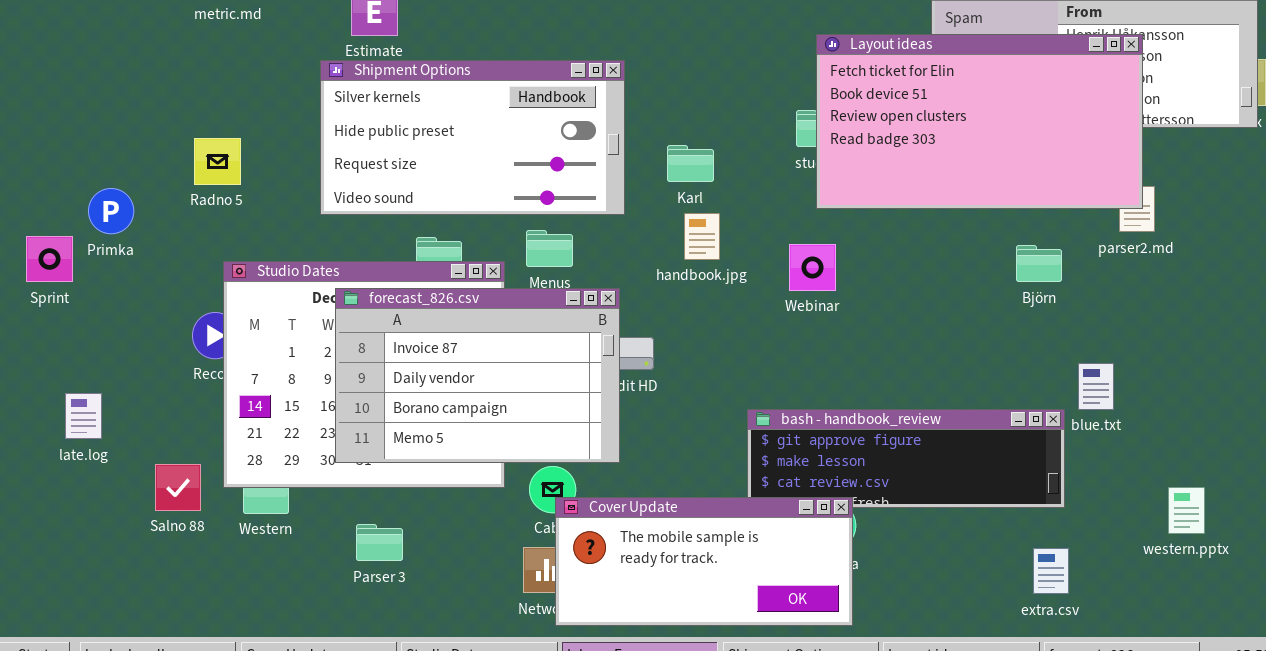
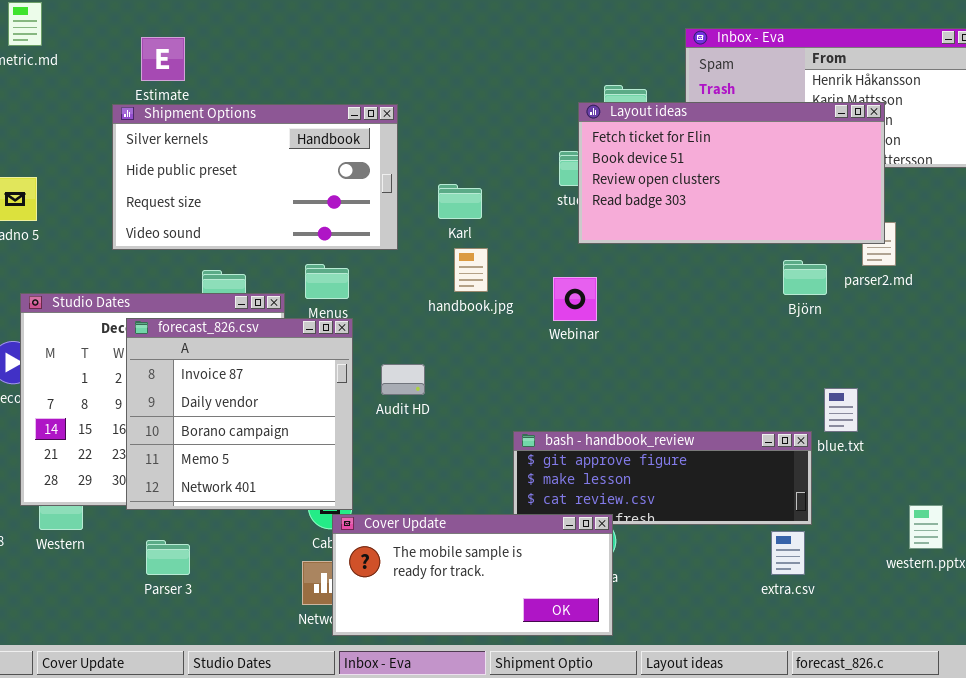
Layout ideas: [816,34,1143,209] -> [578,102,885,244], resized
Björn: [1016,245,1062,282] -> [783,260,827,295], moved
forecast_826.csv: [335,288,620,463] -> [126,318,353,510], resized
extra.csv: [1033,548,1069,594] -> [771,531,805,575], moved

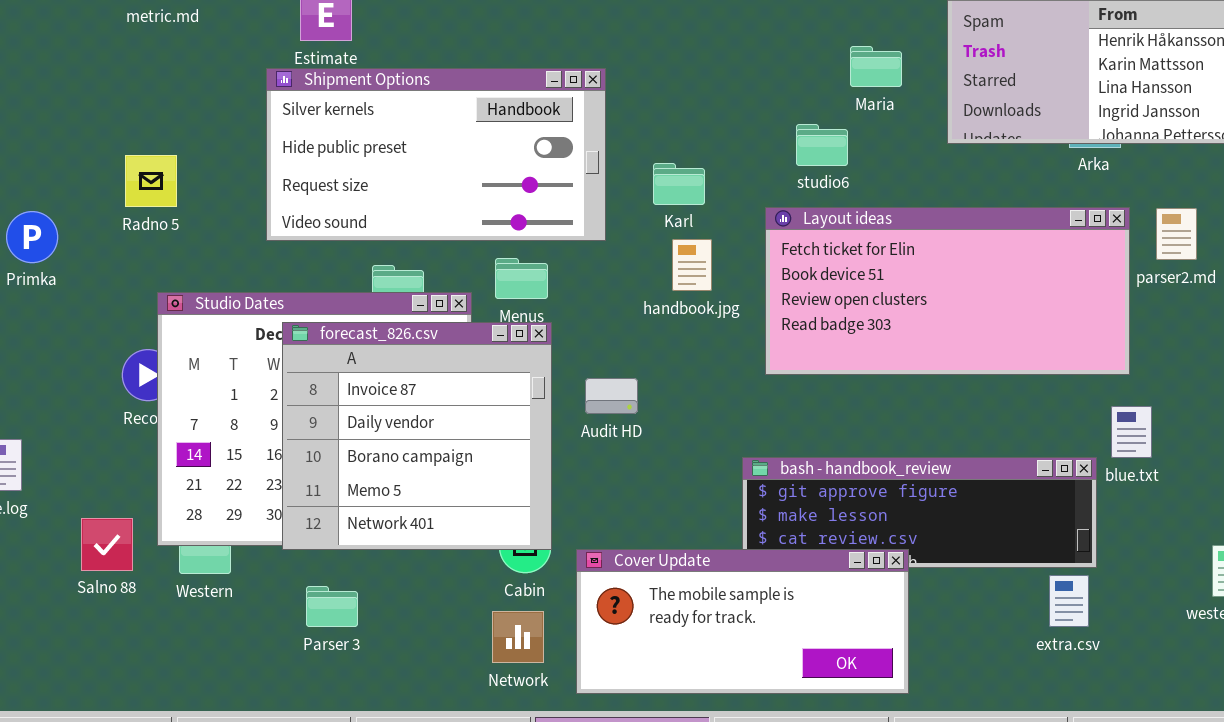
Layout ideas: [578,102,885,244] -> [765,207,1130,375], moved
Cover Update: [332,514,613,636] -> [576,549,909,694], moved

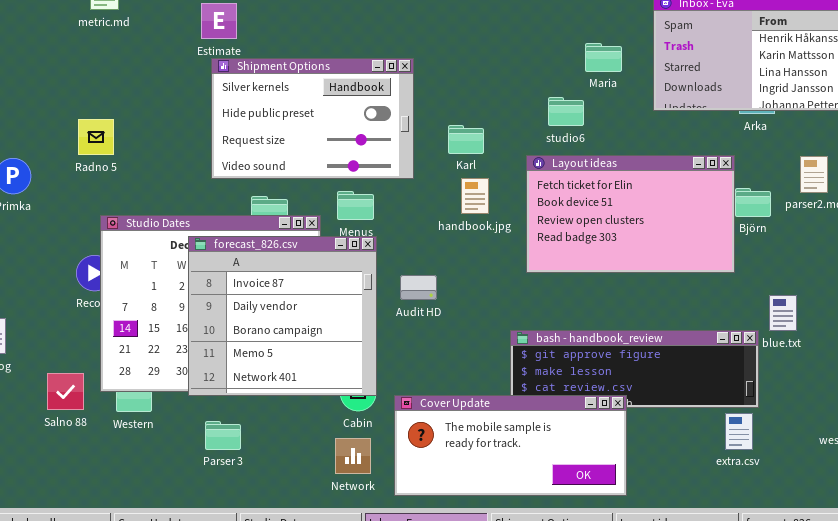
Shipment Options: [266,68,606,241] -> [211,58,414,179], resized
Layout ideas: [765,207,1130,375] -> [526,155,735,273], resized

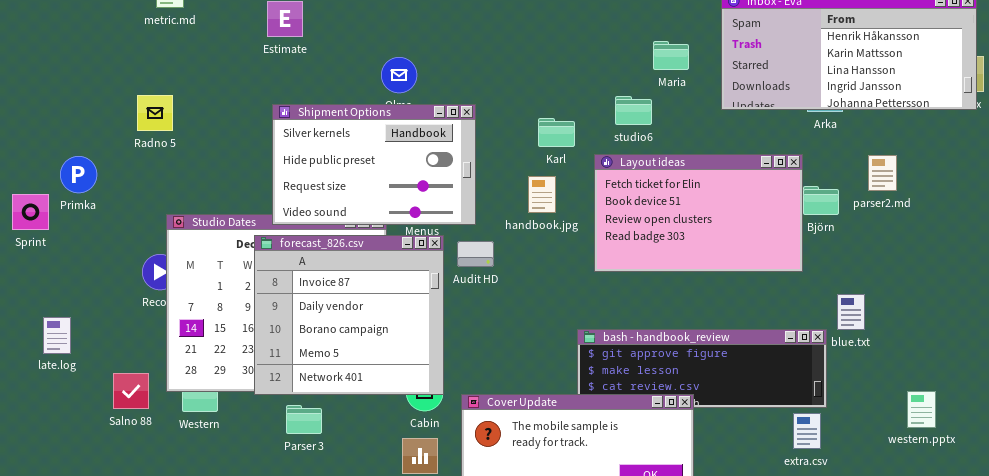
Shipment Options: [211,58,414,179] -> [272,104,476,225], moved
Radno 5: [78,119,114,155] -> [137,95,173,131], moved
Karl: [448,125,484,154] -> [538,118,575,147], moved
Audit HD: [400,275,437,300] -> [457,241,494,267], moved
Parser 3: [205,421,241,450] -> [286,405,322,434], moved

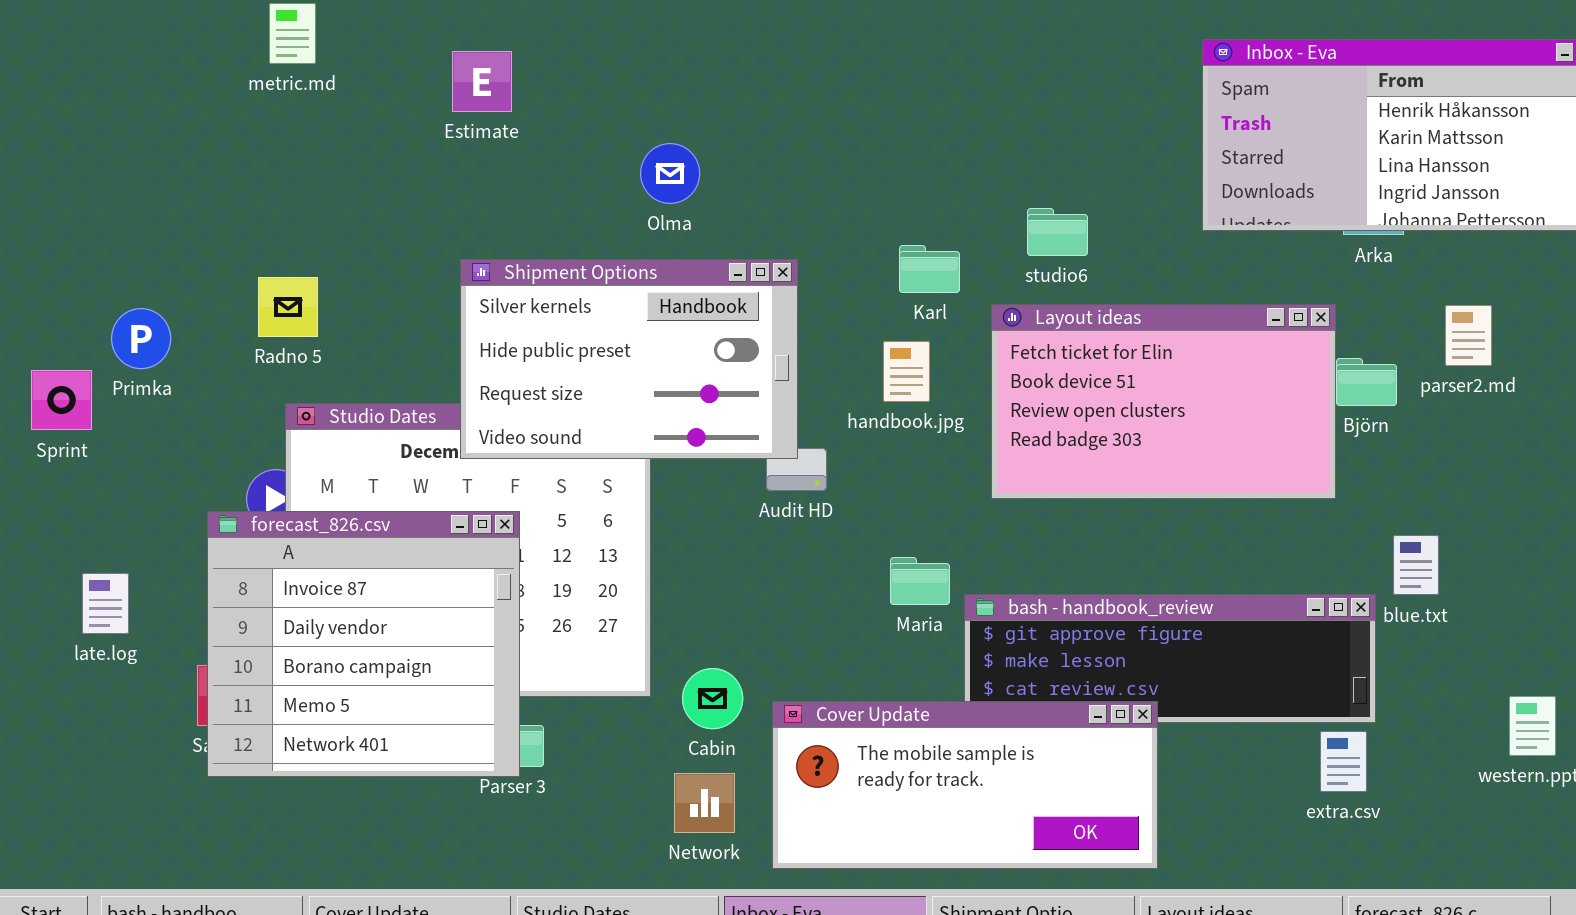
Maria: [653,41,689,70] -> [890,557,950,605], moved
Radno 5: [137,95,173,131] -> [258,277,318,337], moved
Shipment Options: [272,104,476,225] -> [460,259,798,459], moved
forecast_826.csv: [254,235,444,395] -> [207,511,520,777], moved

